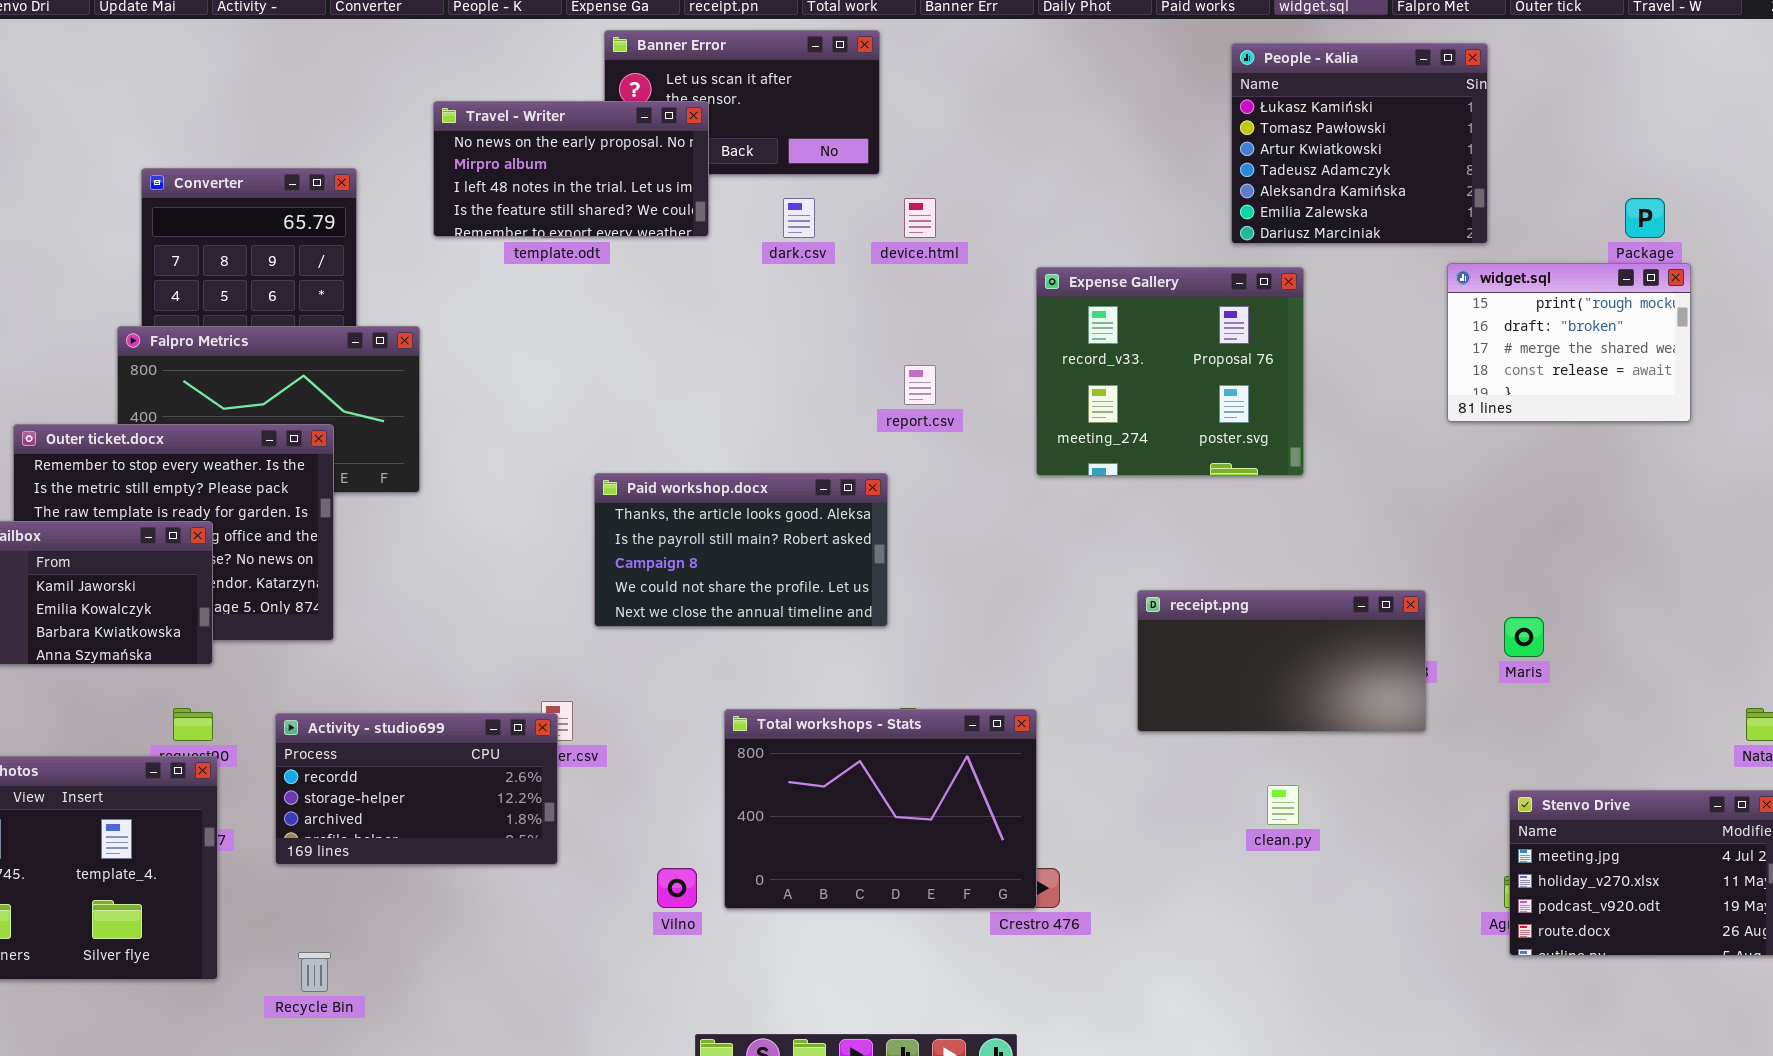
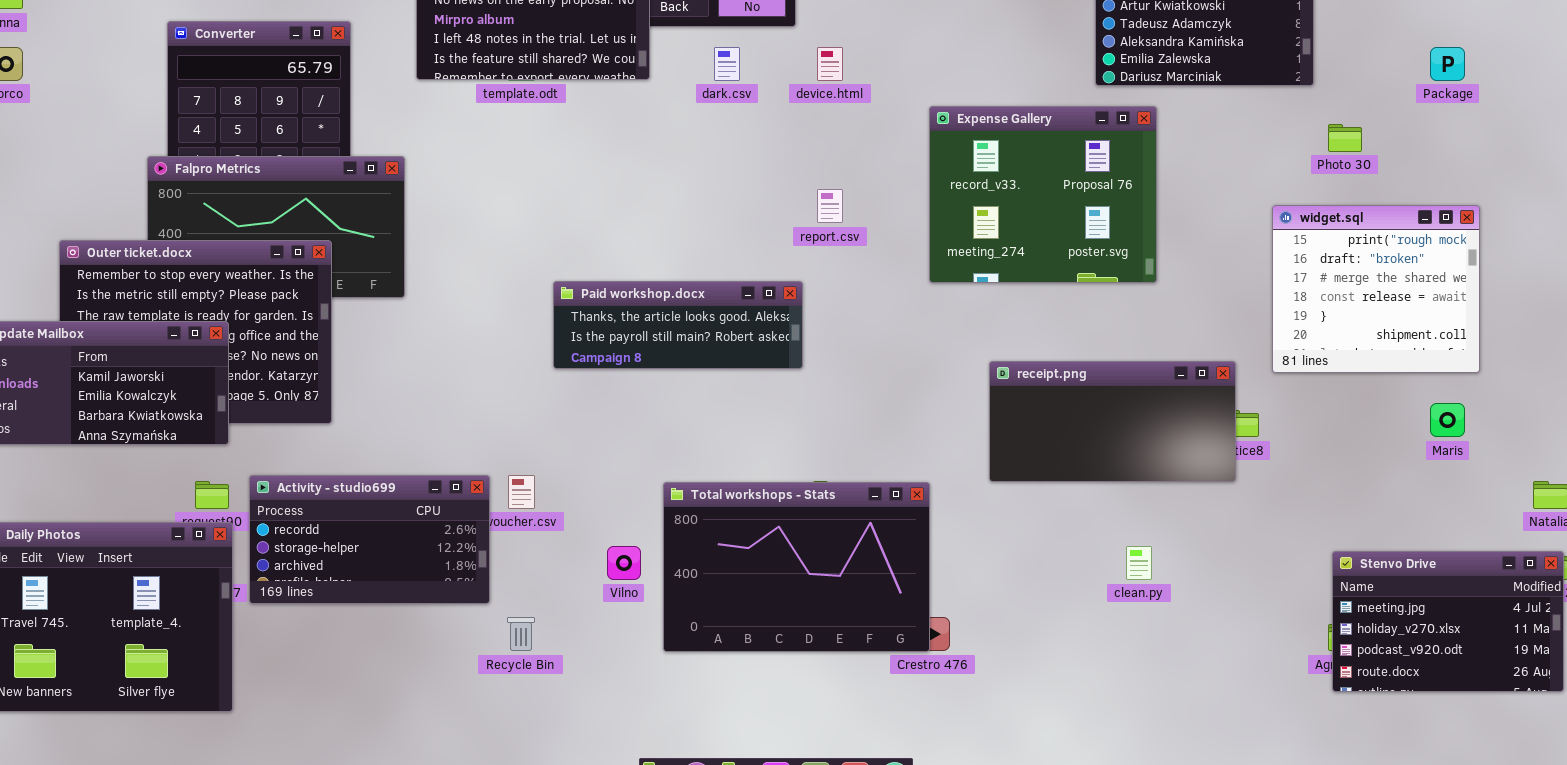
widget.sql: [1447,263,1691,422] -> [1272,205,1480,373], moved, resized
Paid workshop.docx: [594,473,888,627] -> [553,281,803,369], resized
receipt.png: [1137,590,1426,732] -> [989,361,1236,482], moved
Maris: [1504,617,1544,657] -> [1430,403,1465,437], moved
Activity - studio699: [275,713,558,865] -> [249,475,490,604], moved
Vilno: [657,868,697,908] -> [607,546,641,580], moved
Recycle Bin: [298,952,331,992] -> [507,617,535,651], moved

